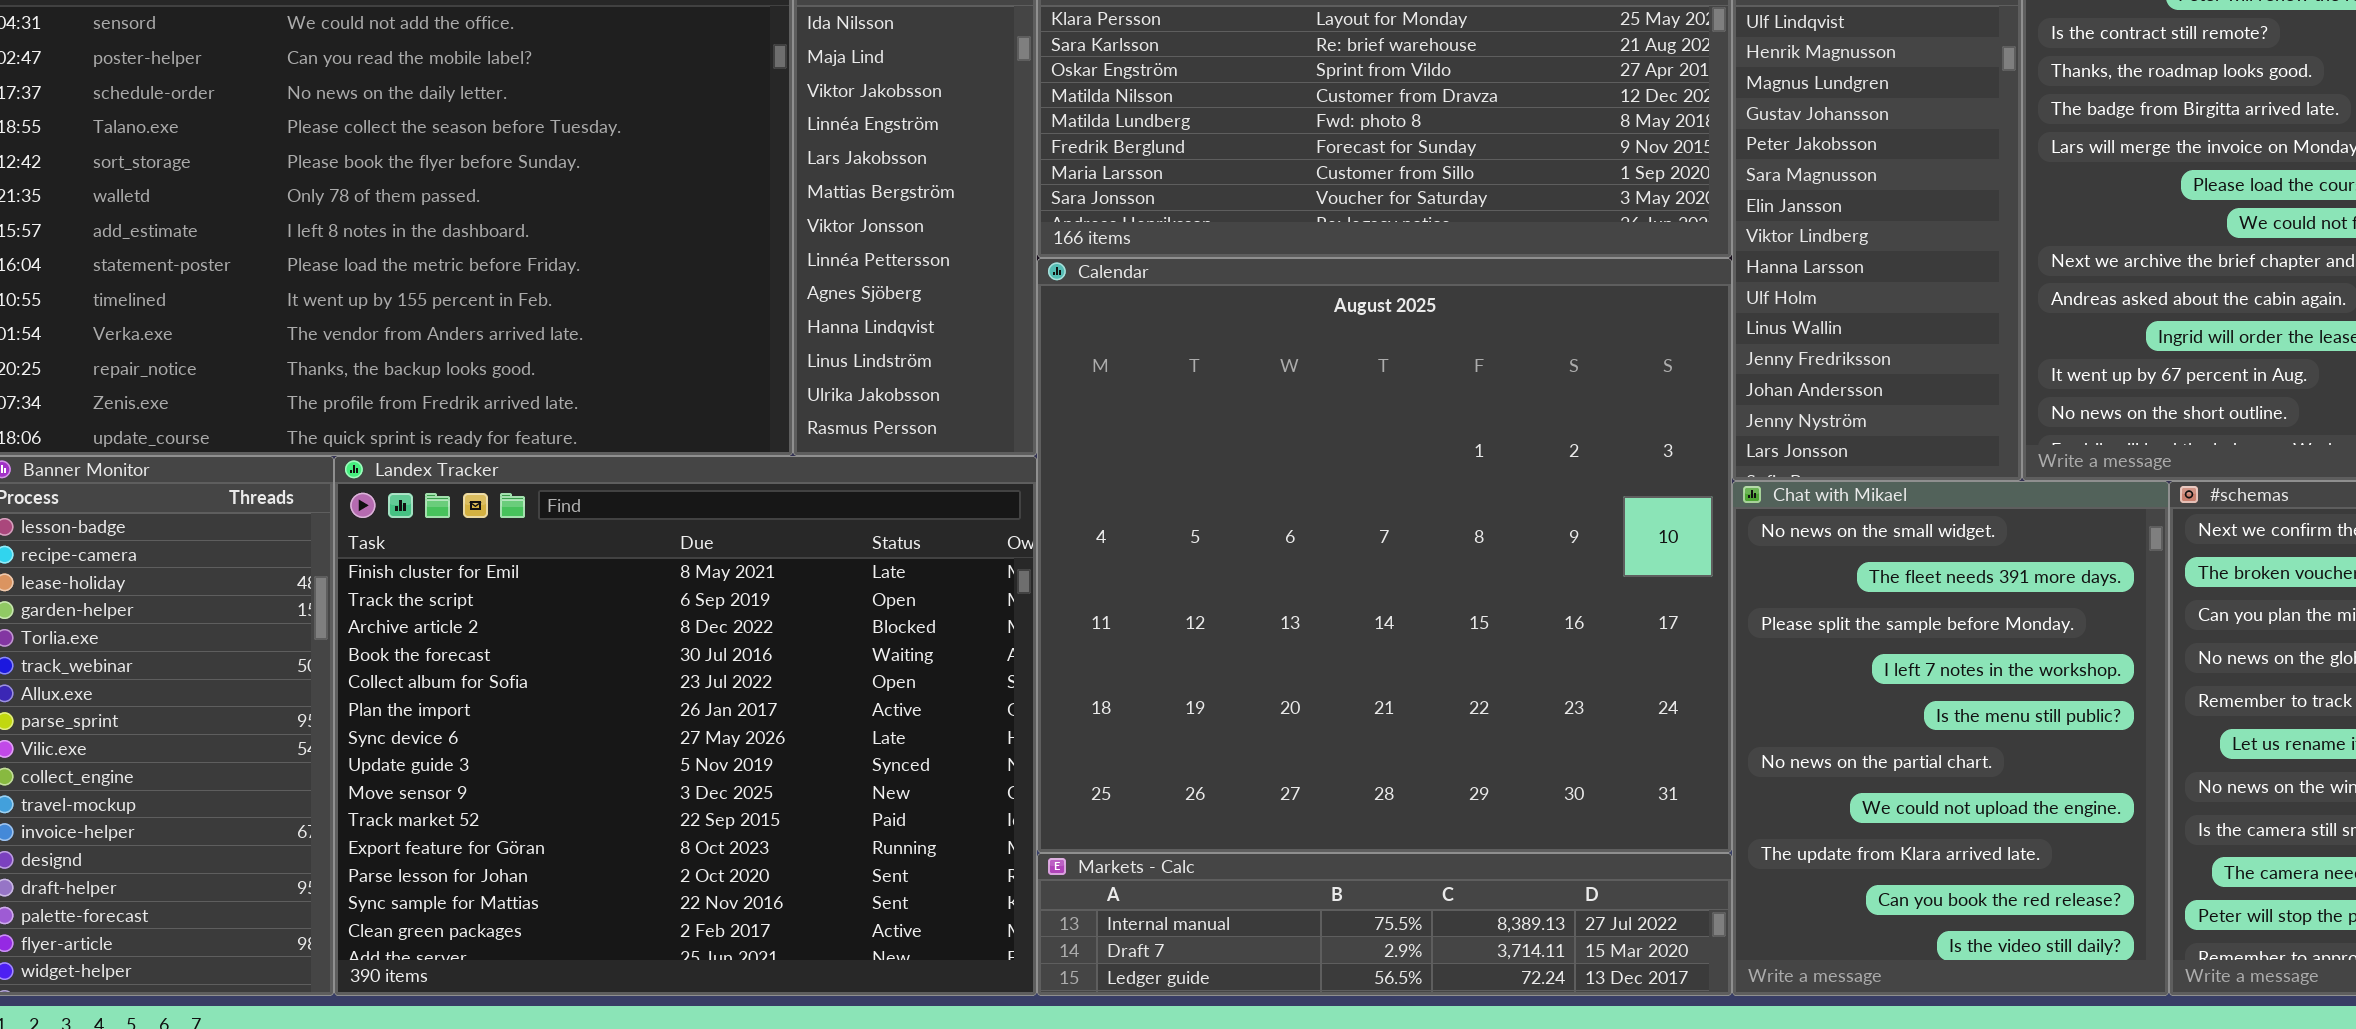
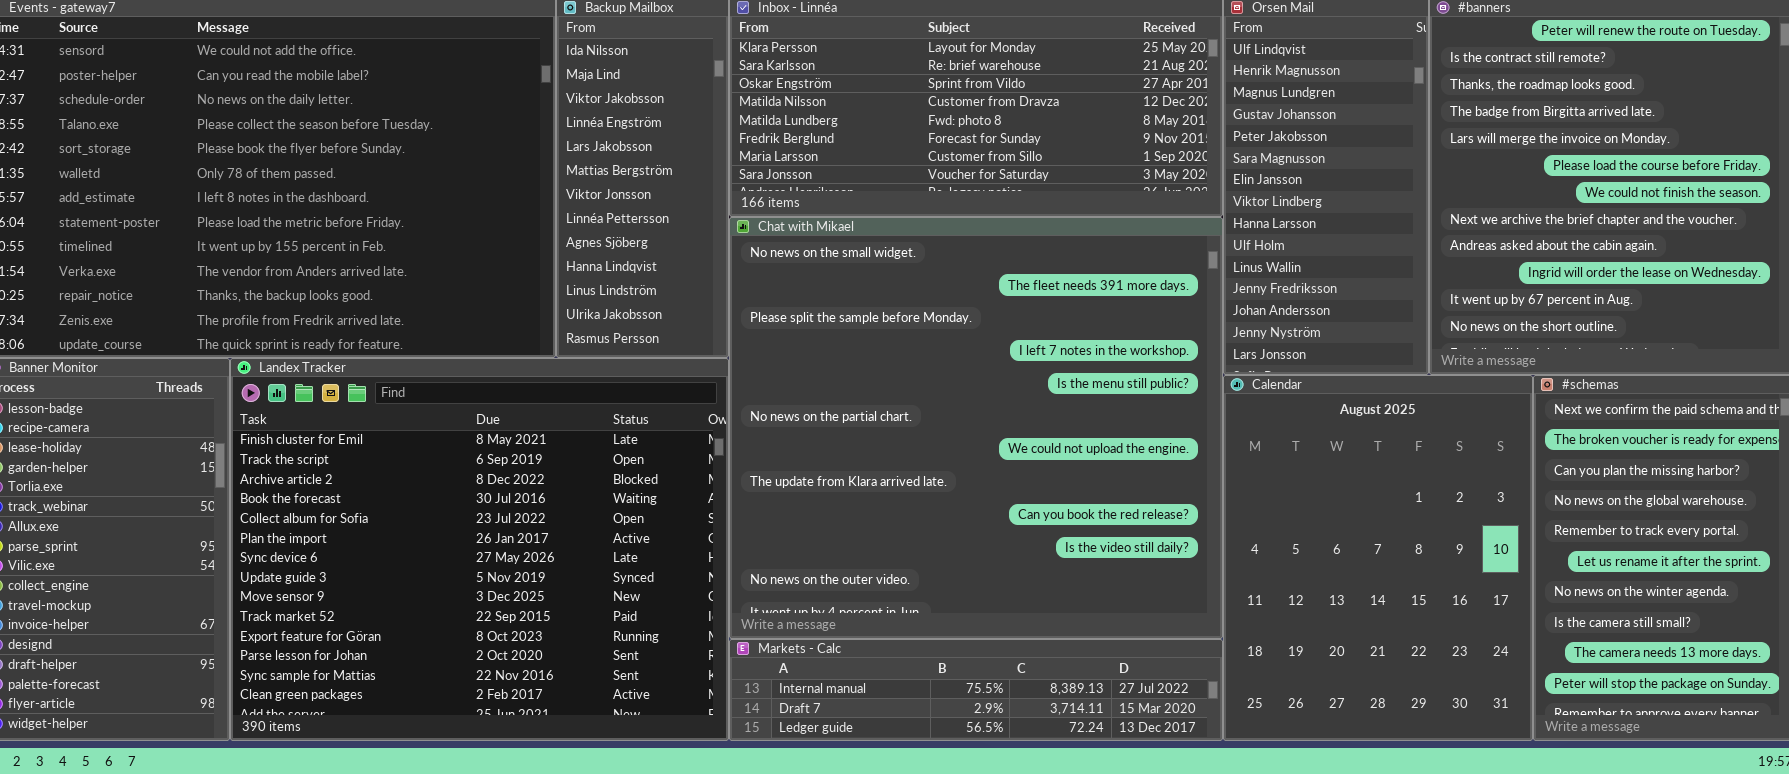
Calendar: [1037,258,1732,853] -> [1223,375,1533,741], moved, resized
Chat with Mikael: [1732,481,2169,996] -> [729,217,1223,639], moved, resized

